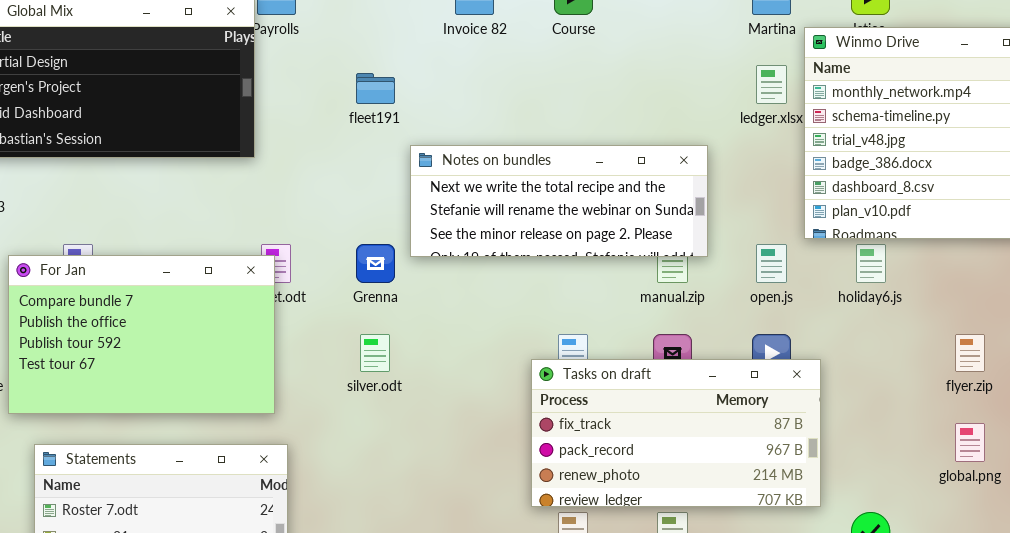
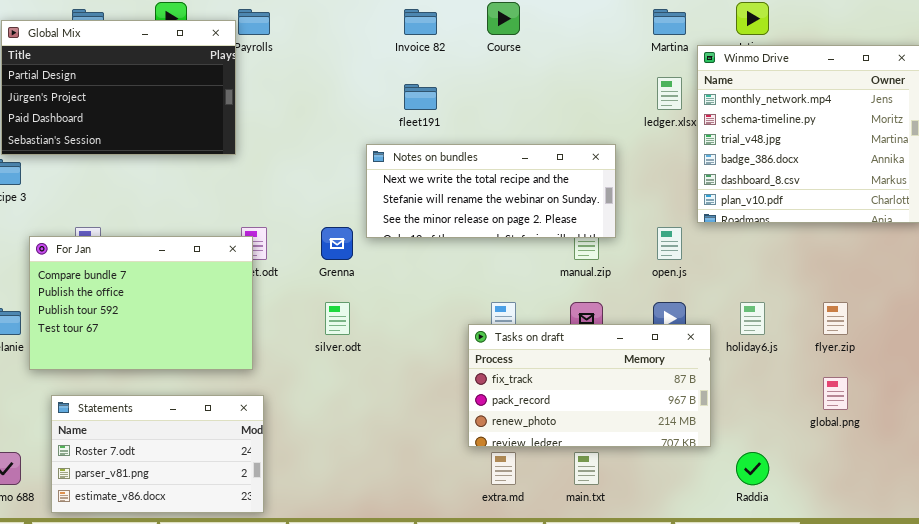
fleet191: [356,73,395,104] -> [404,84,437,110], moved
holiday6.js: [856,244,886,283] -> [740,302,765,335], moved

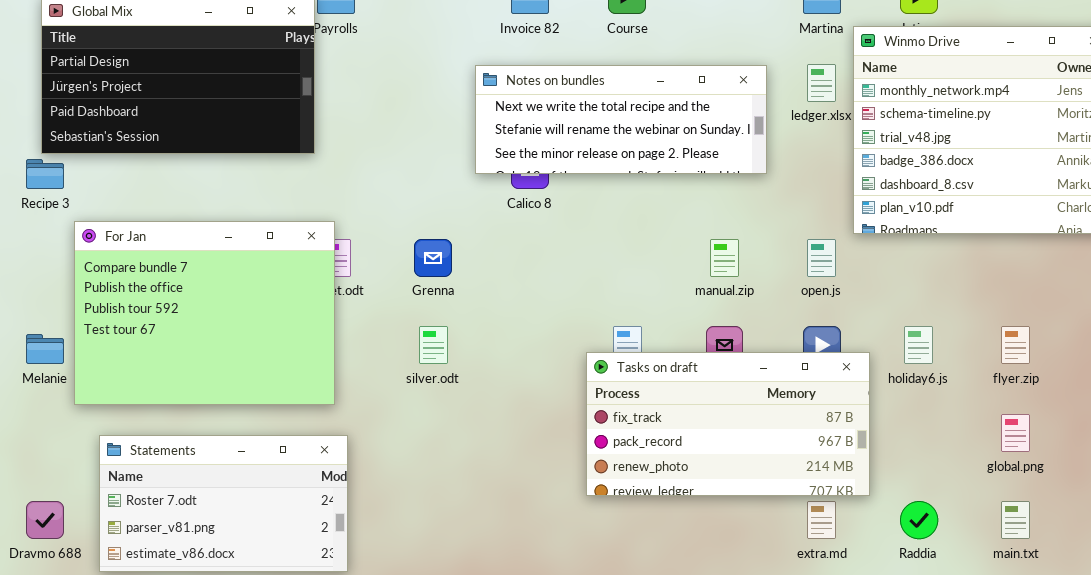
Notes on bundles: [366,144,616,238] -> [475,65,767,174], moved
For Jan: [29,236,253,370] -> [74,221,335,405], resized
extra.md: [491,452,516,485] -> [807,501,836,539], moved
main.txt: [574,452,599,485] -> [1001,501,1030,539], moved

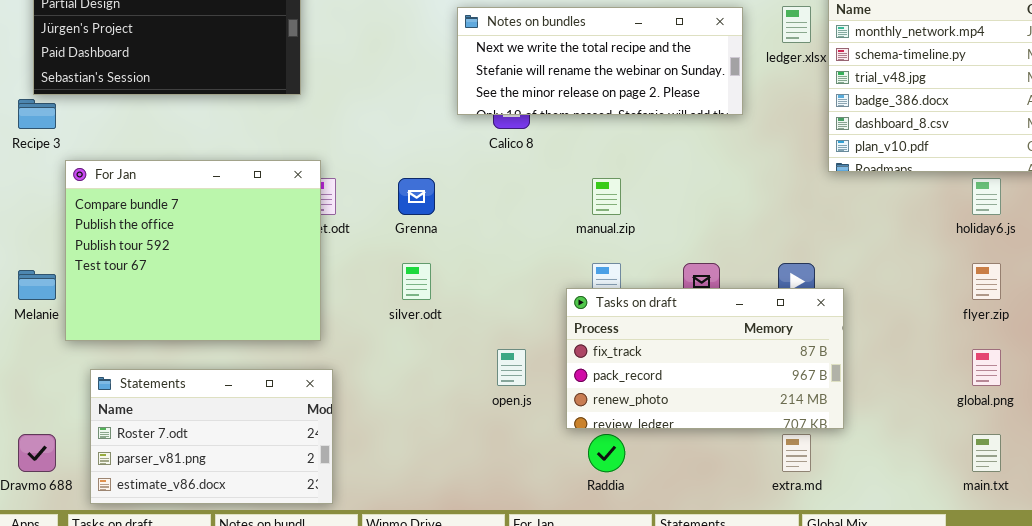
manual.zip: [710,239,739,277] -> [592,178,621,215], moved
open.js: [807,239,836,277] -> [497,349,526,386], moved
holiday6.js: [904,326,933,364] -> [972,178,1001,215], moved
Raddia: [900,501,938,539] -> [588,434,625,472], moved

